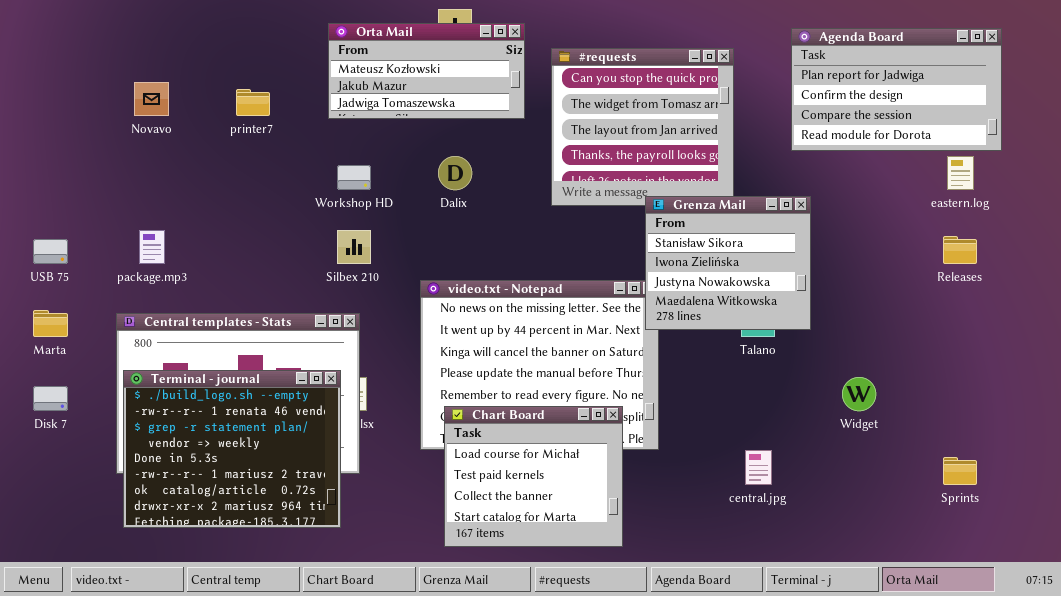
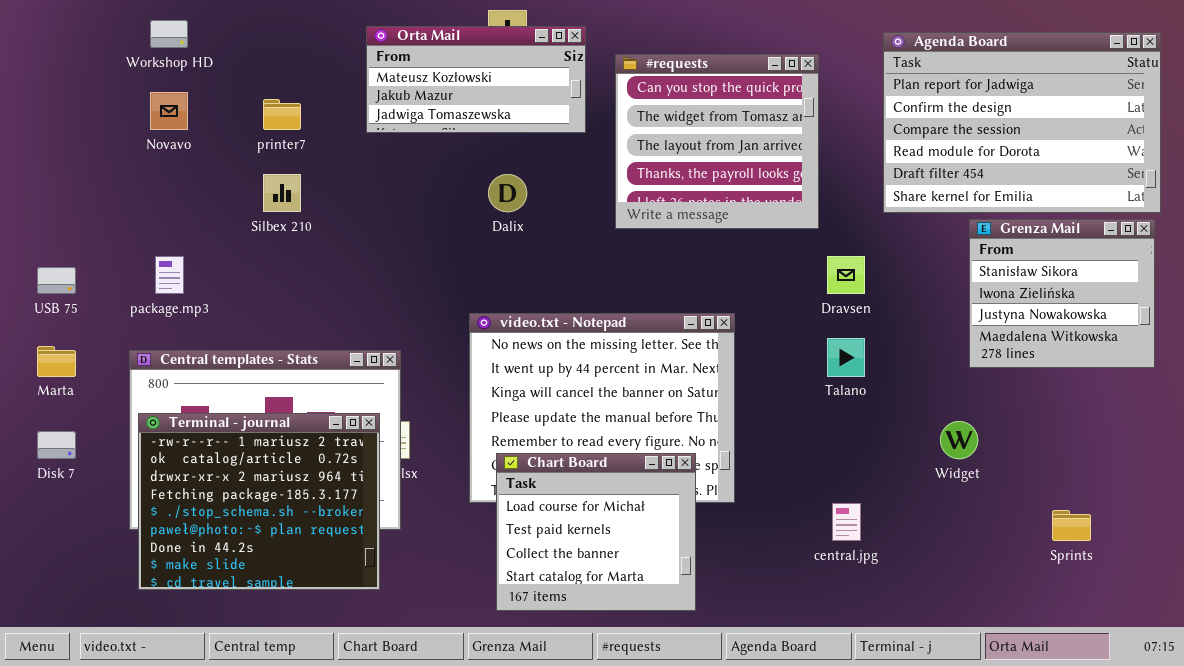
Agenda Board: [791,28,1002,151] -> [883,32,1161,213], resized
Workshop HD: [337,165,371,190] -> [150,20,188,48], moved
Grenza Mail: [645,196,811,330] -> [969,219,1155,368], moved
Silbex 210: [337,230,371,264] -> [263,174,301,212], moved
Terminal - journal: [123,370,341,528] -> [138,413,380,590], scrolled down 5 rows

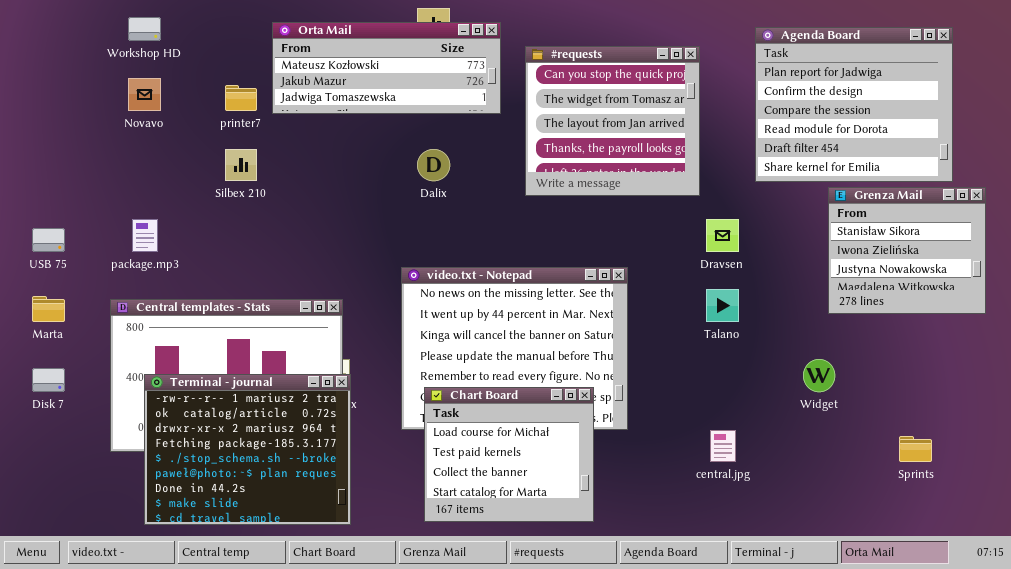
Orta Mail: [366,26,586,133] -> [272,22,501,114], resized
Agenda Board: [883,32,1161,213] -> [755,27,953,182], resized
Terminal - journal: [138,413,380,590] -> [144,374,351,525], moved

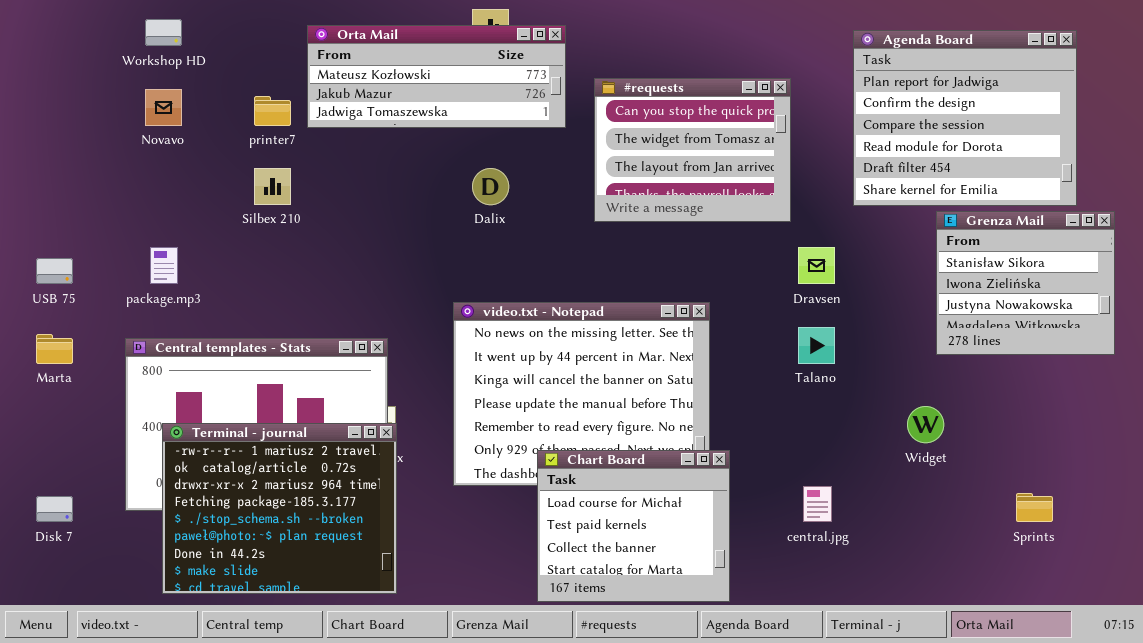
#requests: [525,46,700,196] -> [594,78,791,222], resized
Disk 7: [32,368,65,392] -> [36,496,73,522], moved
Chart Board: [424,387,594,522] -> [537,450,730,602], moved

